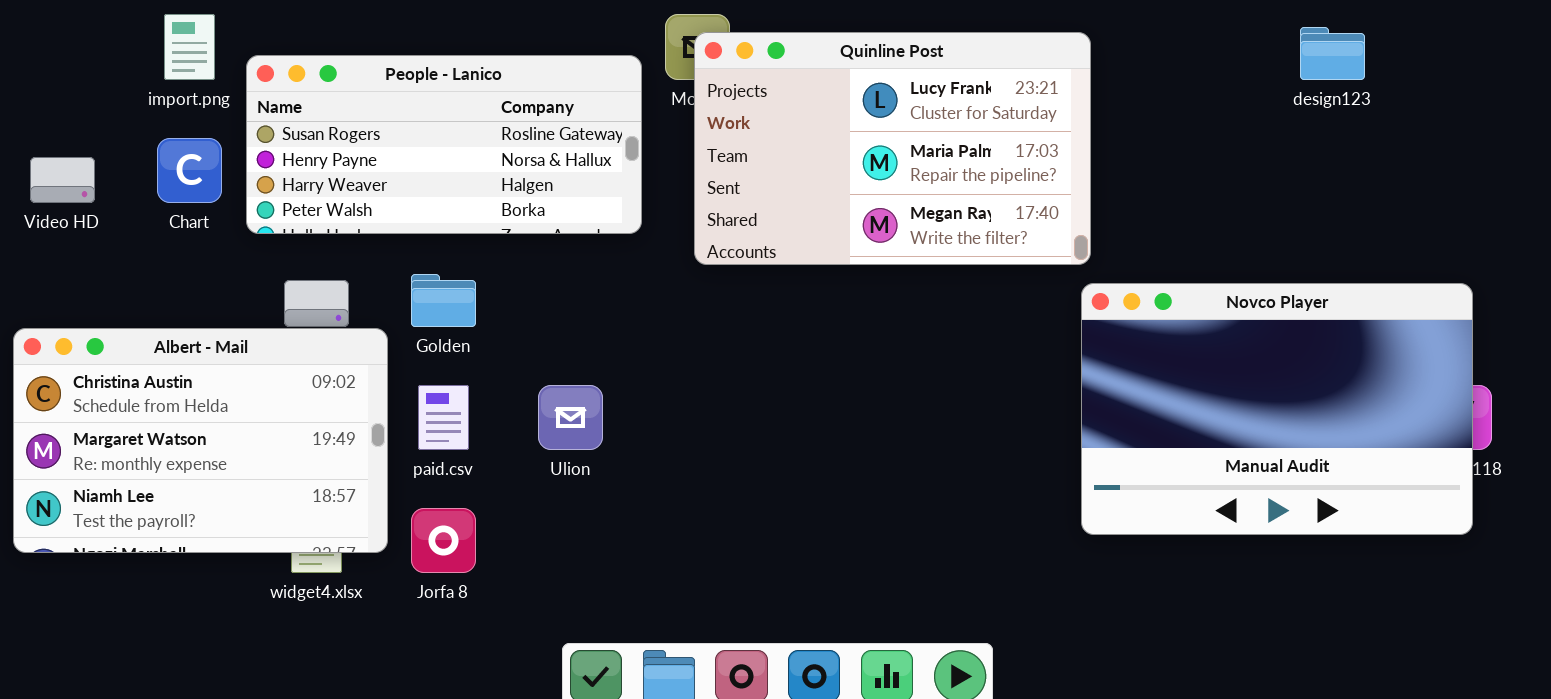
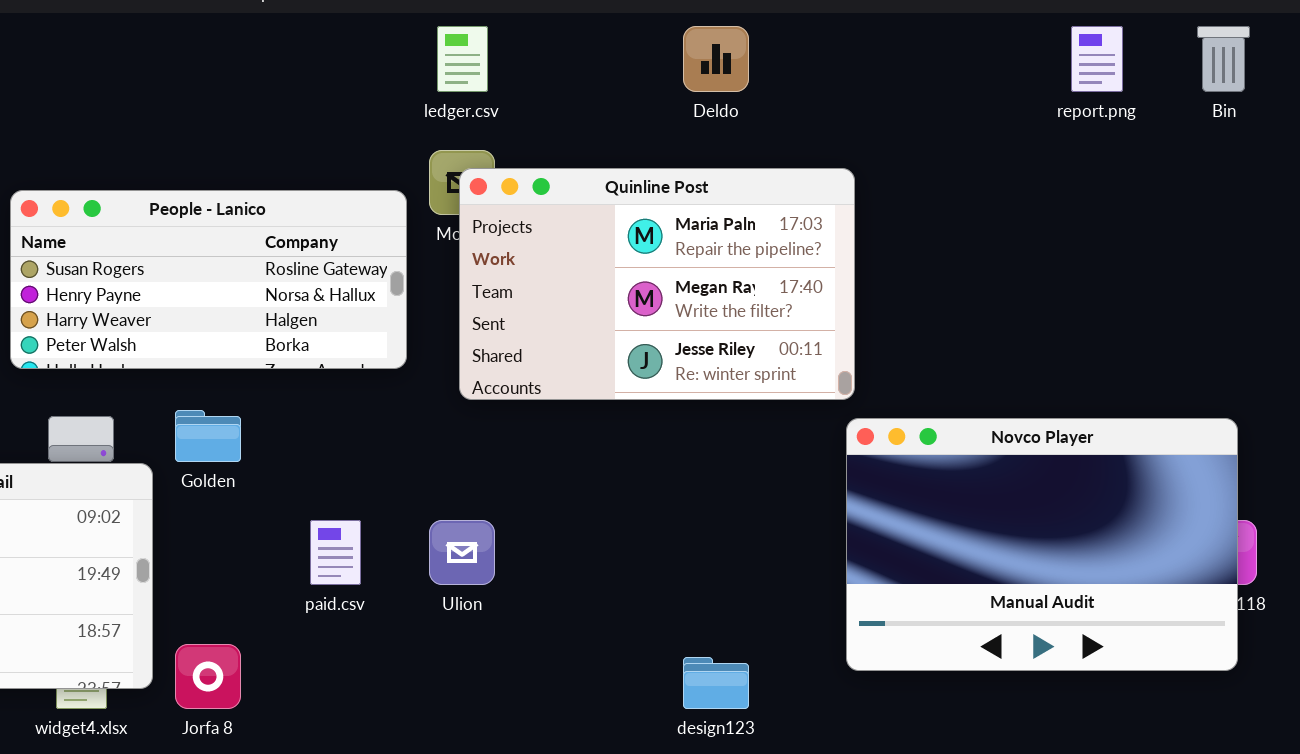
design123: [1300,27,1365,80] -> [683,657,749,709], moved
Quinline Post: [694,32,1091,265] -> [459,168,855,400], scrolled down 1 row
paid.csv: [418,385,469,450] -> [310,520,361,585], moved
Ulion: [538,385,603,450] -> [429,520,495,585], moved

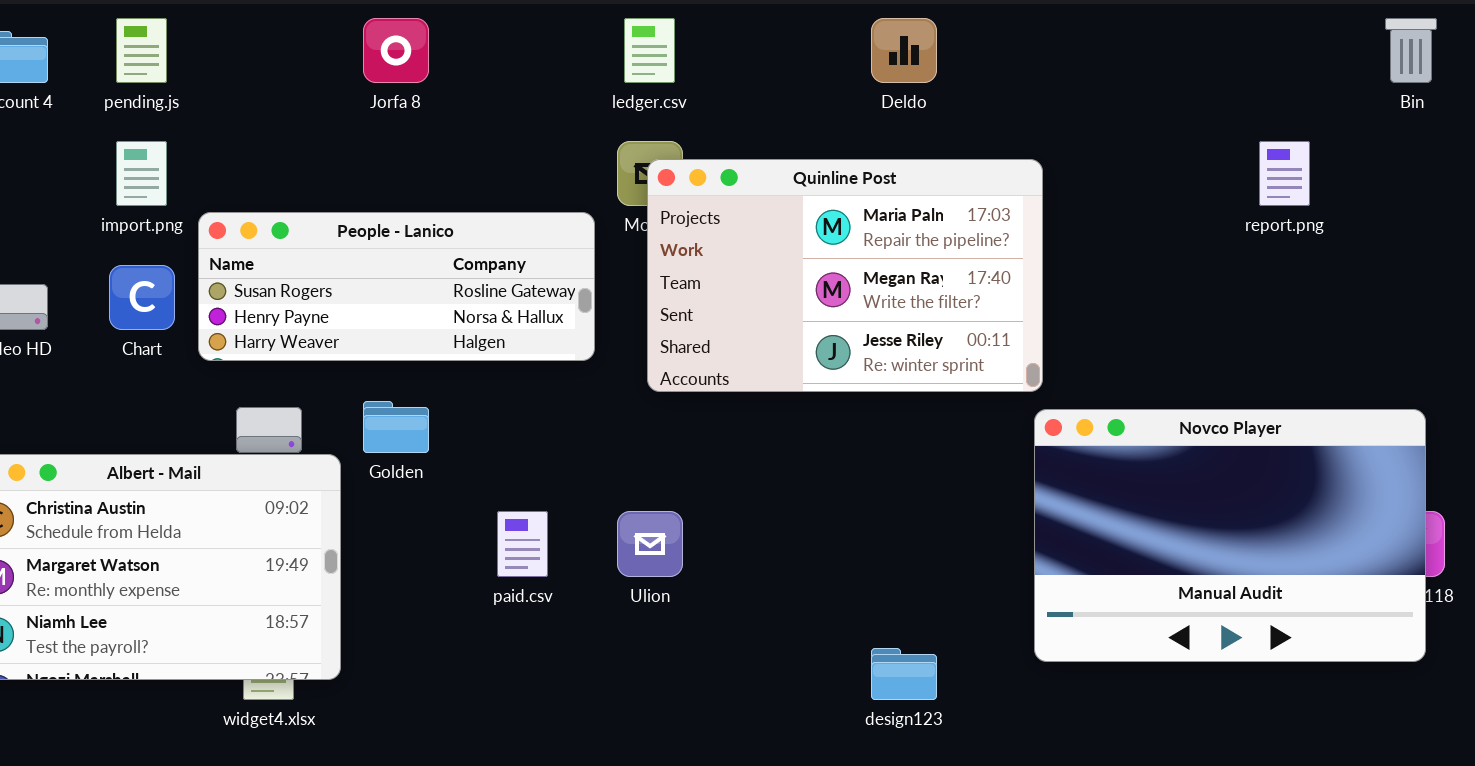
report.png: [1071,26,1123,92] -> [1259,141,1310,206], moved
People - Lanico: [10,190,407,369] -> [198,212,595,361], resized
Jorfa 8: [175,644,241,709] -> [363,18,429,83], moved

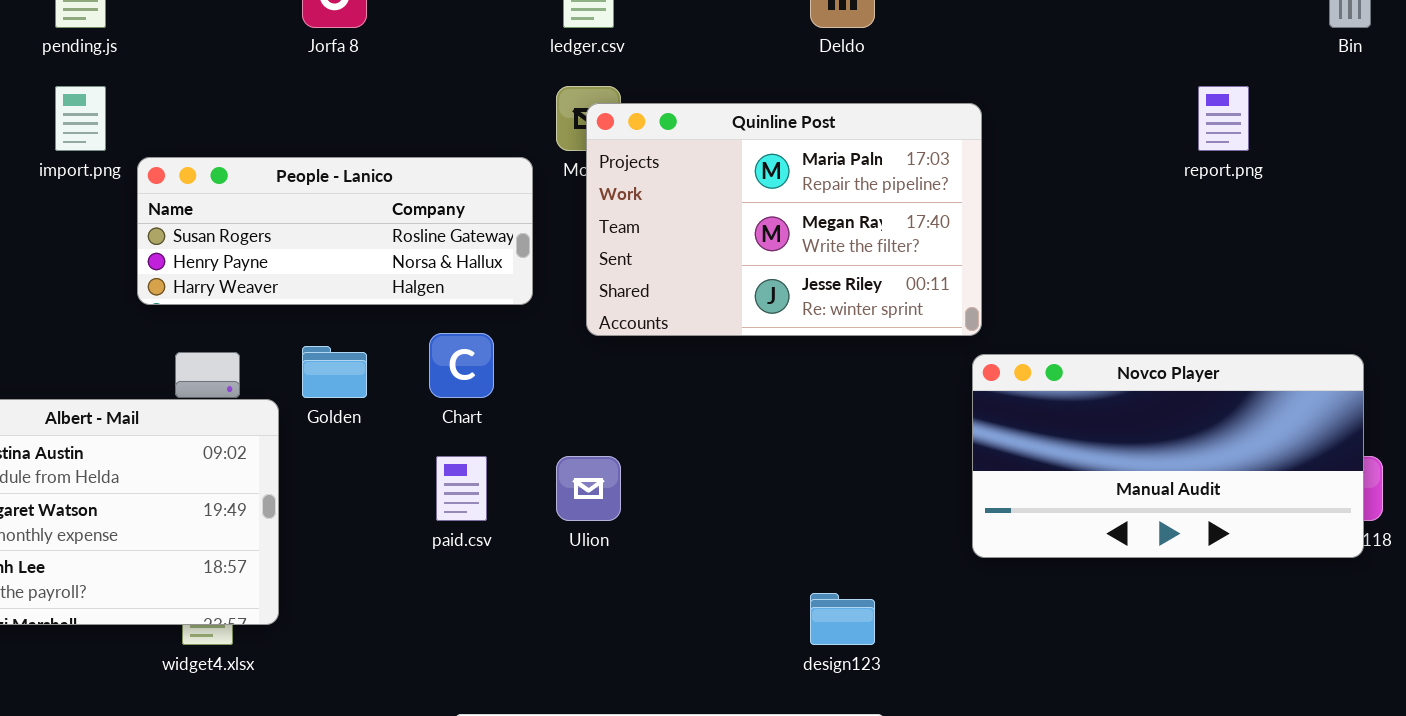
Chart: [109,265,175,330] -> [429,333,494,398], moved
Novco Player: [1034,409,1426,662] -> [972,354,1364,558], resized

